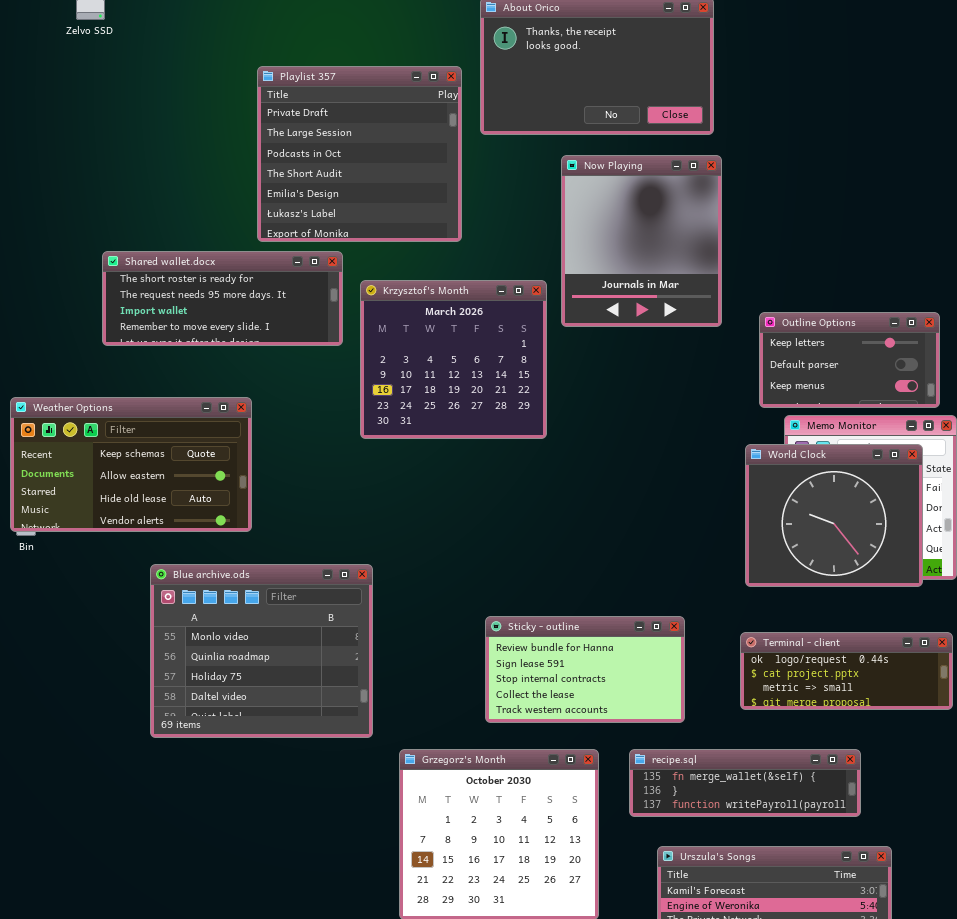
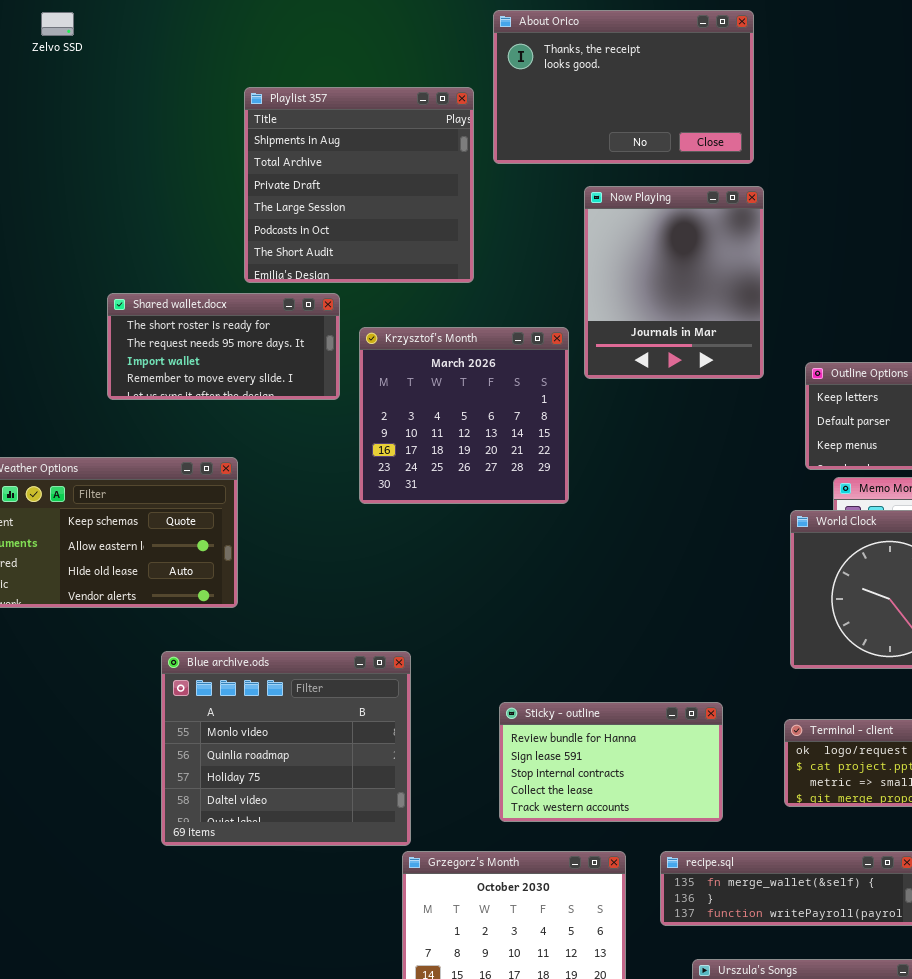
Playlist 357: [257,66,462,242] -> [244,87,474,283], scrolled up 2 rows
Shared wallet.docx: [102,251,343,346] -> [107,293,340,400], resized
Blue archive.ods: [150,564,373,738] -> [161,651,411,846], moved

